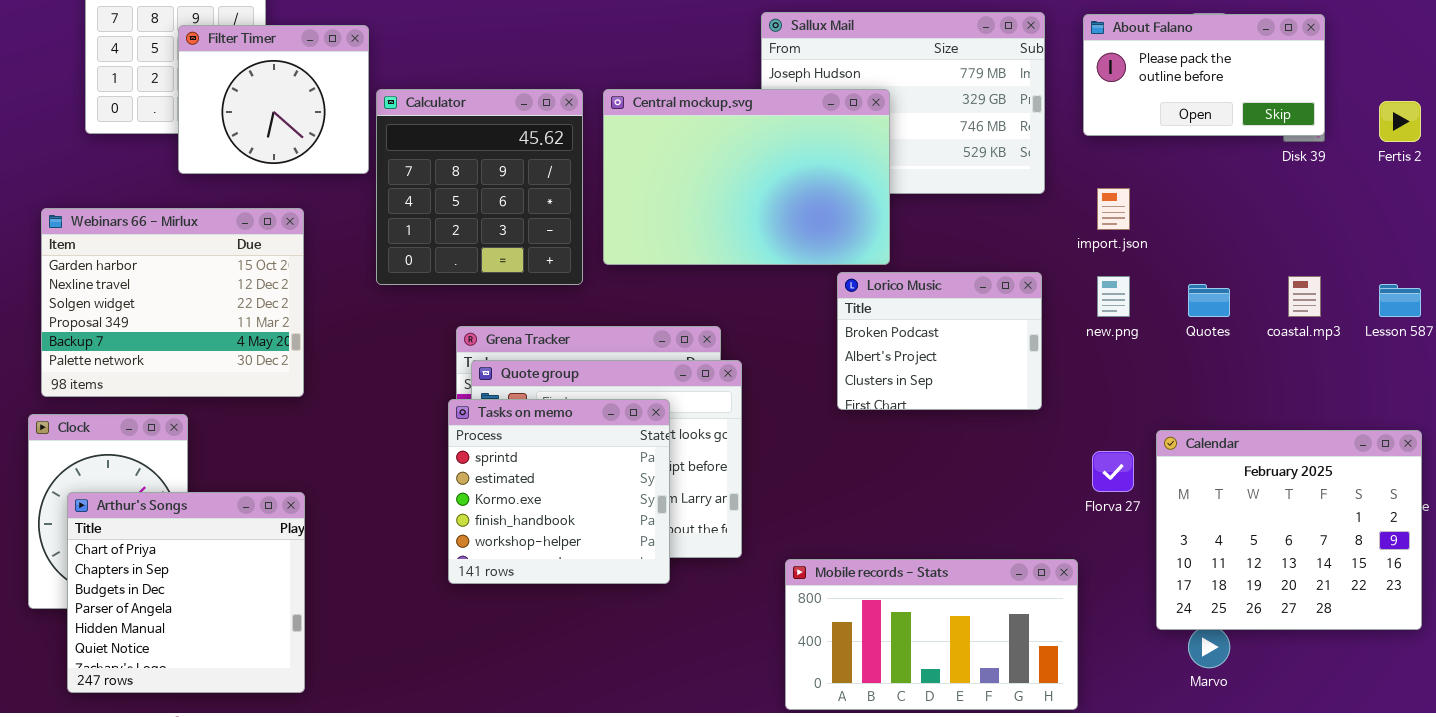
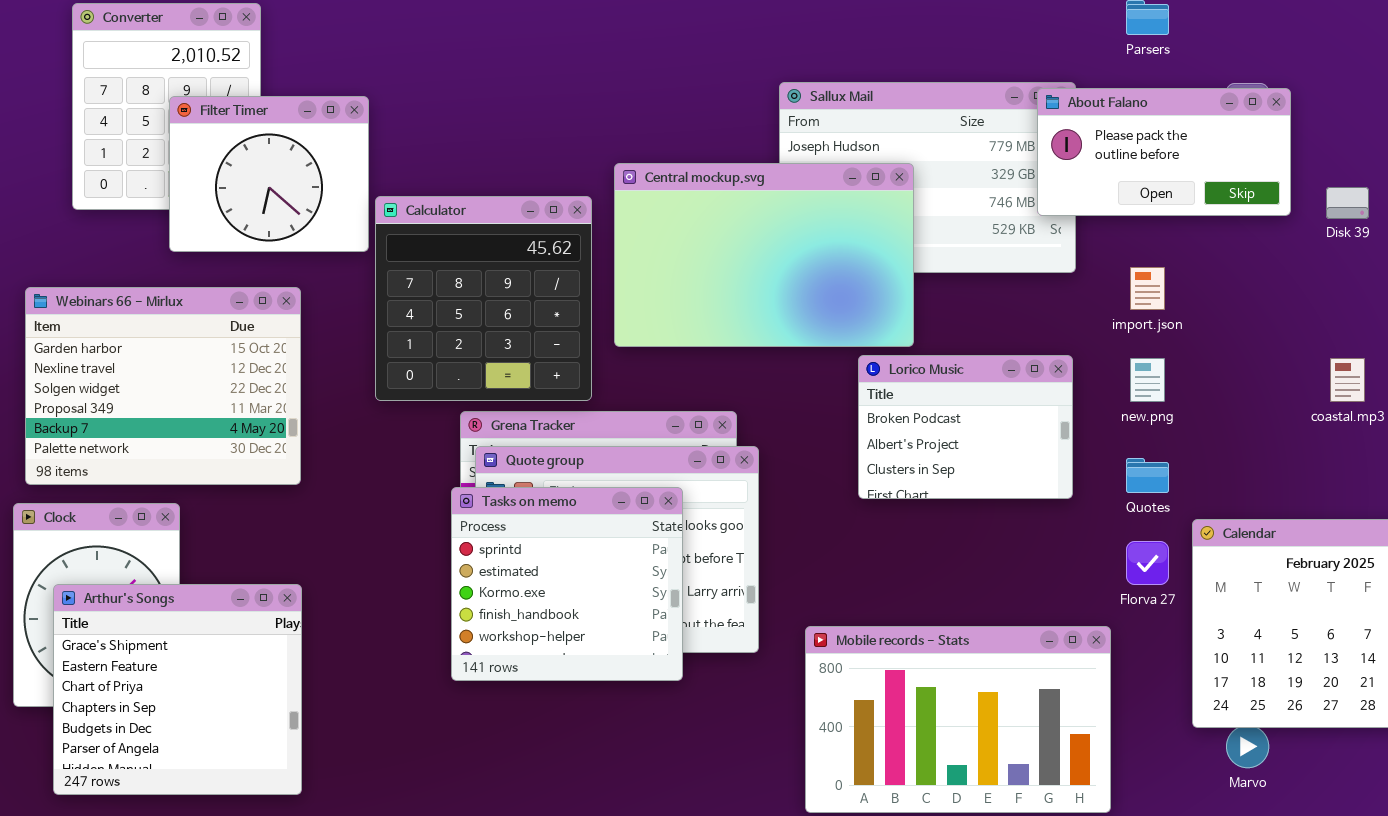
About Falano: [1083,14,1325,136] -> [1037,88,1291,216], moved
Calculator: [376,89,583,285] -> [375,196,592,401], moved
Quotes: [1188,284,1230,317] -> [1126,458,1169,493], moved
Arthur's Songs: [67,492,305,693] -> [53,584,302,795], scrolled up 2 rows
Mobile records - Stats: [785,559,1078,710] -> [805,626,1111,813], resized

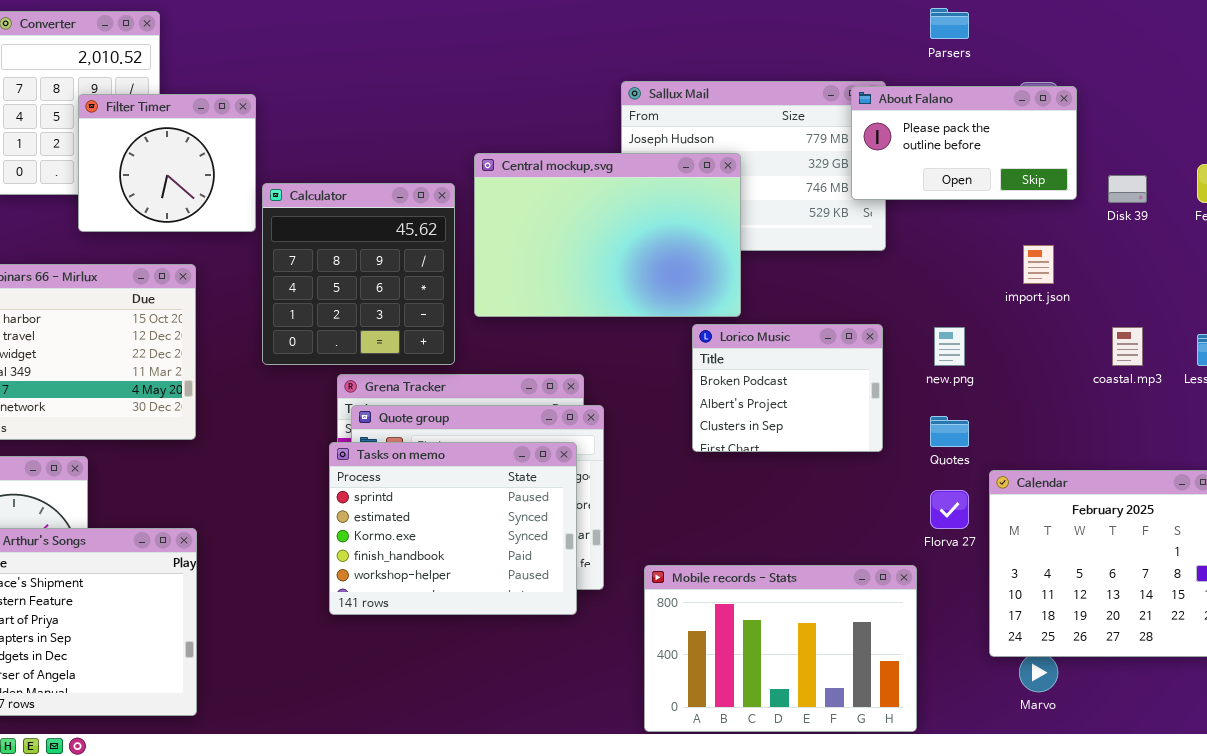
import.json: [1130,267,1165,310] -> [1023,245,1054,284], moved
Tasks on memo: [451,487,683,681] -> [329,442,577,615], resized

